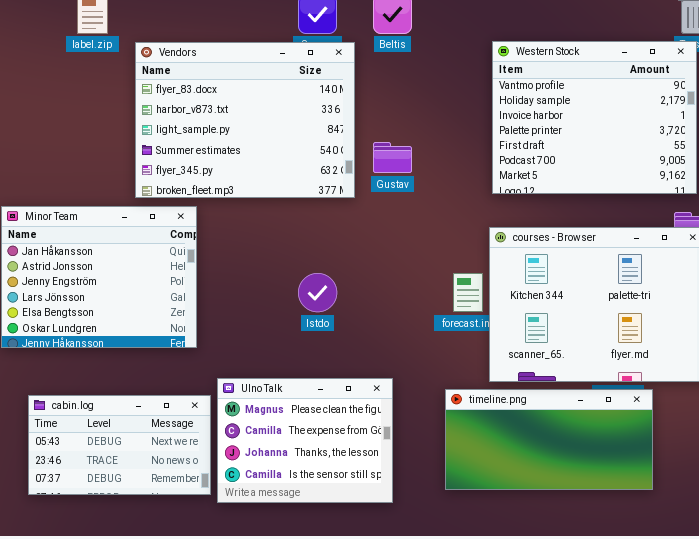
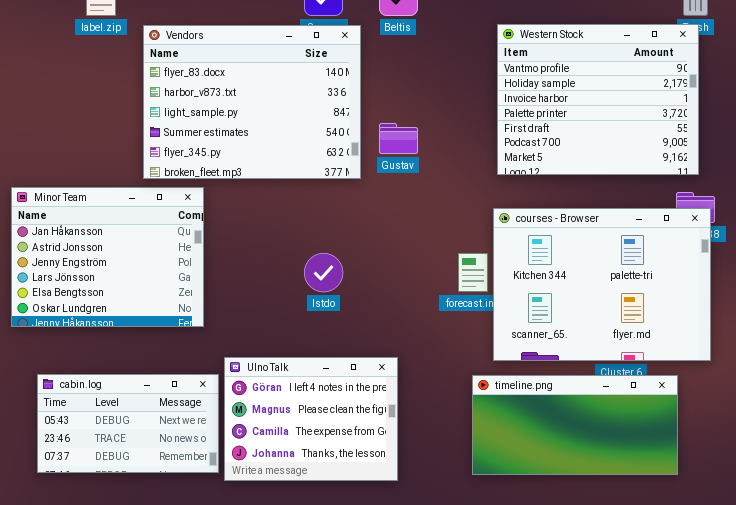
Ulno Talk: [217,378,393,503] -> [224,357,398,481], scrolled up 1 row
timeline.png: [445,389,653,490] -> [472,375,678,475], moved

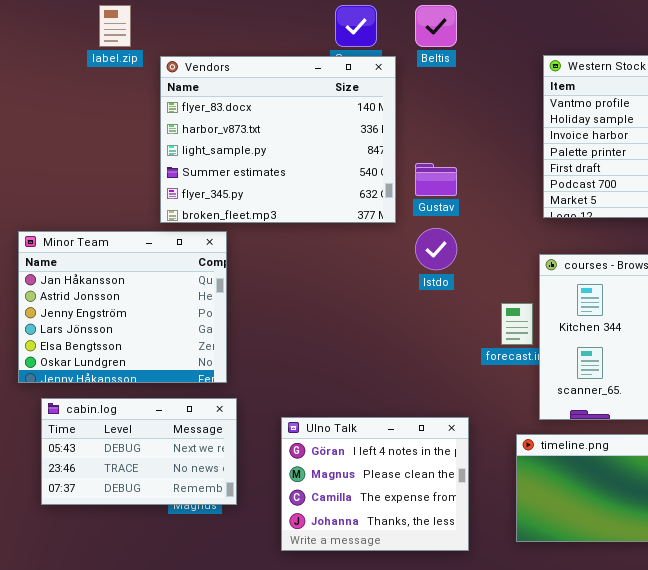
Istdo: [304,253,343,292] -> [415,228,457,270], moved
Ulno Talk: [224,357,398,481] -> [281,417,469,551], moved
cabin.log: [37,374,219,473] -> [41,398,237,505], moved

